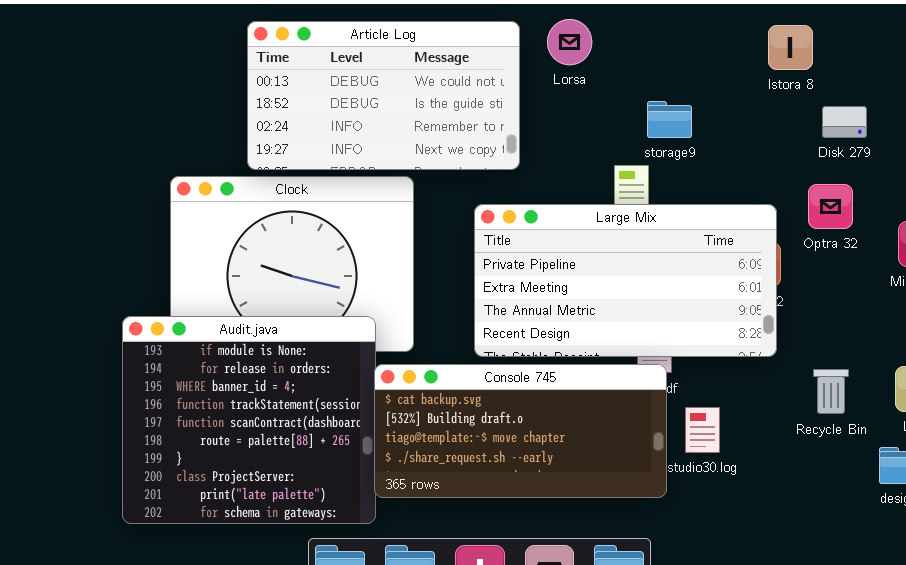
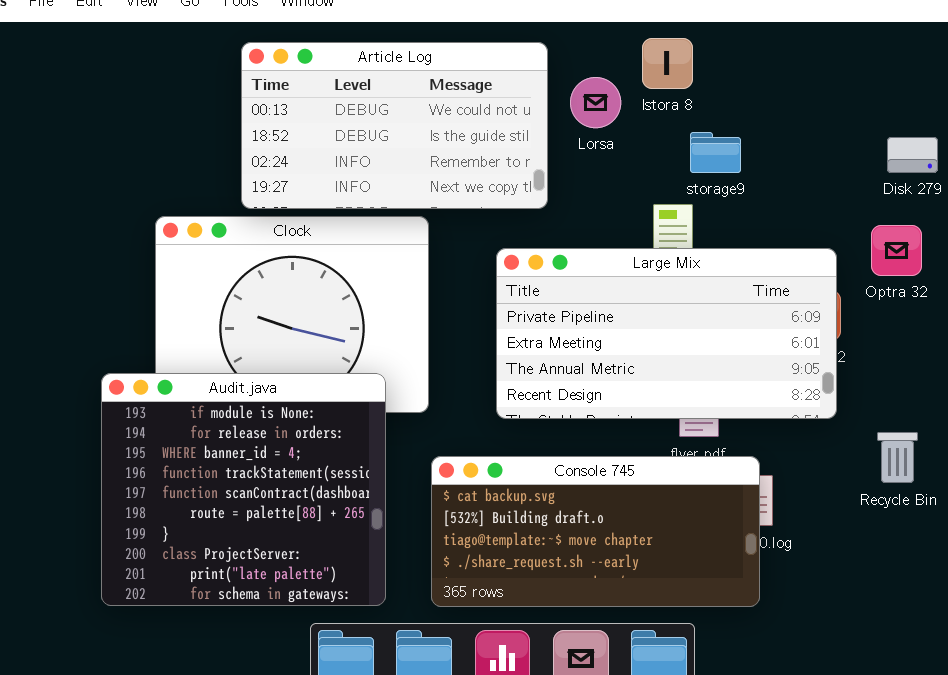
Lorsa: [547,19,592,65] -> [570,77,621,128], moved
Istora 8: [768,25,813,70] -> [642,38,693,89], moved
Console 745: [374,364,667,498] -> [431,456,760,607], moved

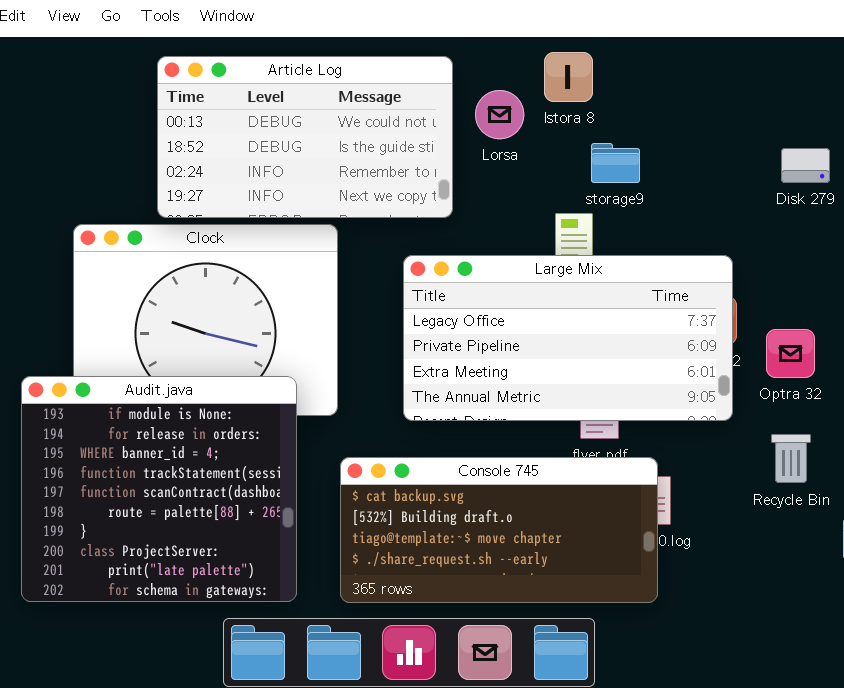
Optra 32: [871,225,922,276] -> [766,329,815,378], moved
Large Mix: [496,248,837,419] -> [403,255,733,421], scrolled up 1 row

